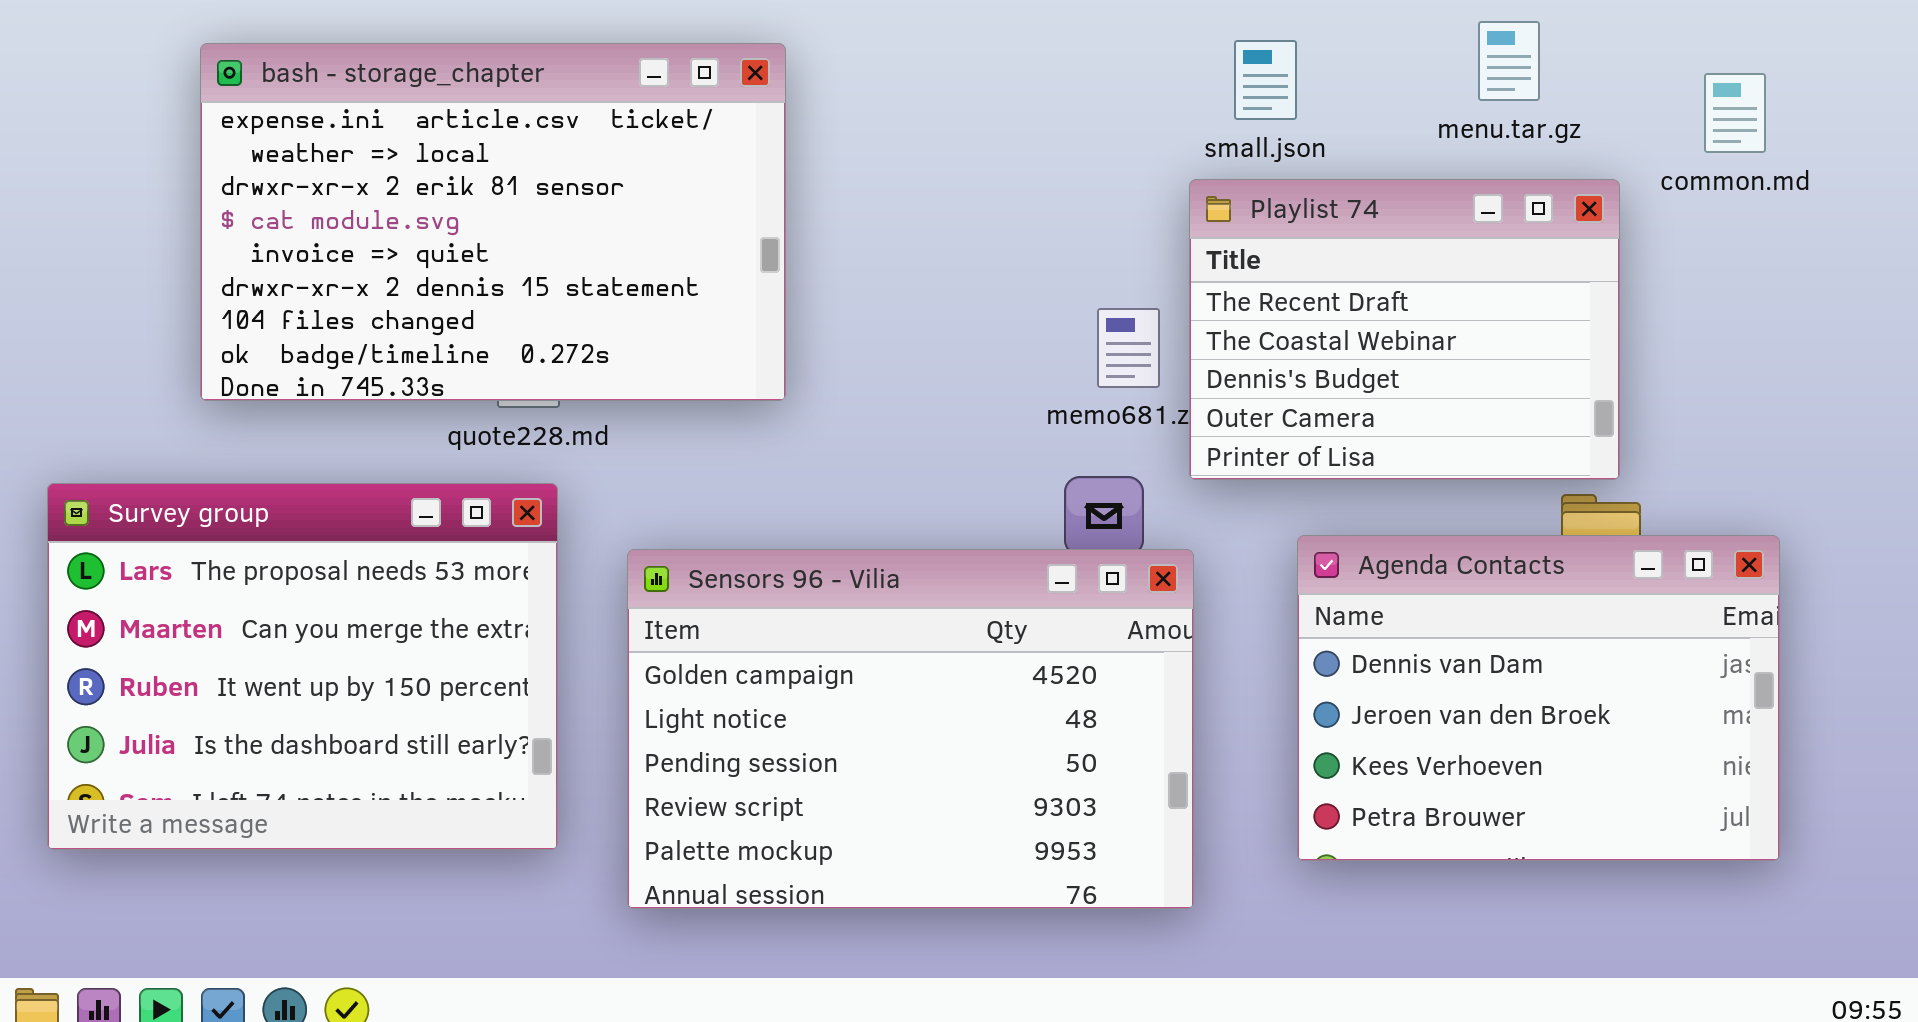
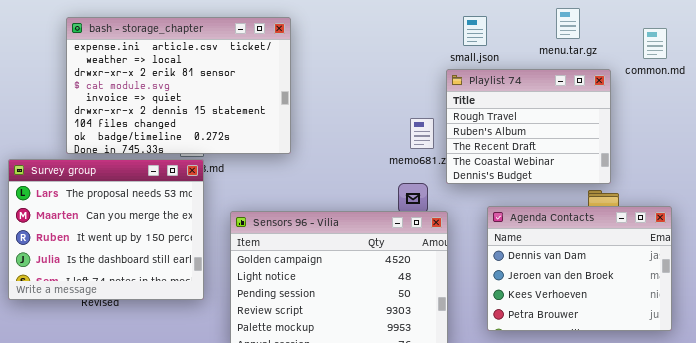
Playlist 74: [1189,179,1620,480] -> [446,69,611,184], scrolled up 2 rows
Survey group: [47,483,558,850] -> [8,159,204,300], moved

